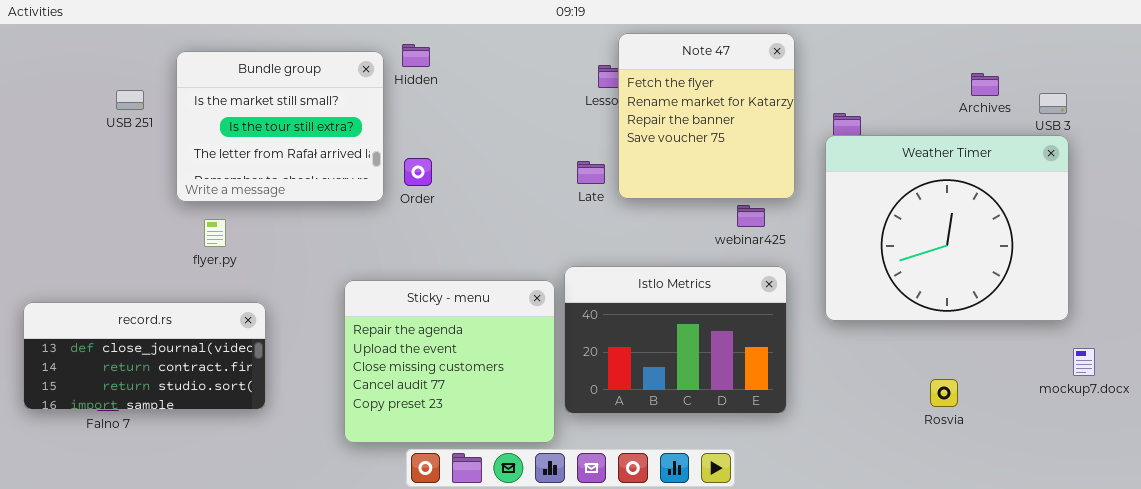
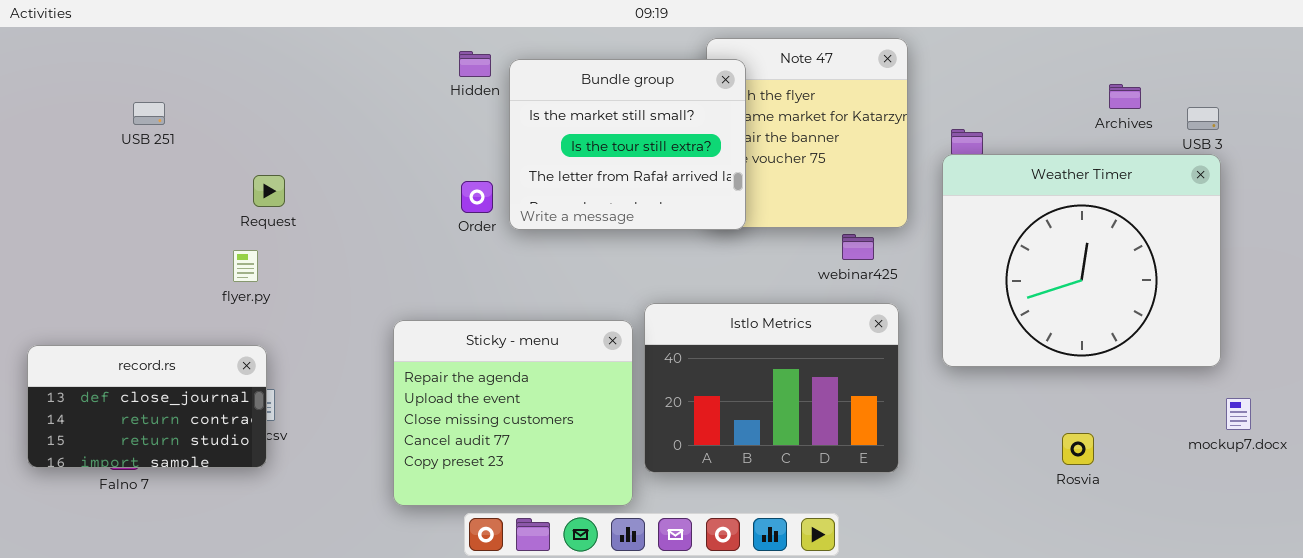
Bundle group: [176,51,384,202] -> [509,59,746,230], moved
record.rs: [23,302,266,410] -> [27,345,267,468], resized

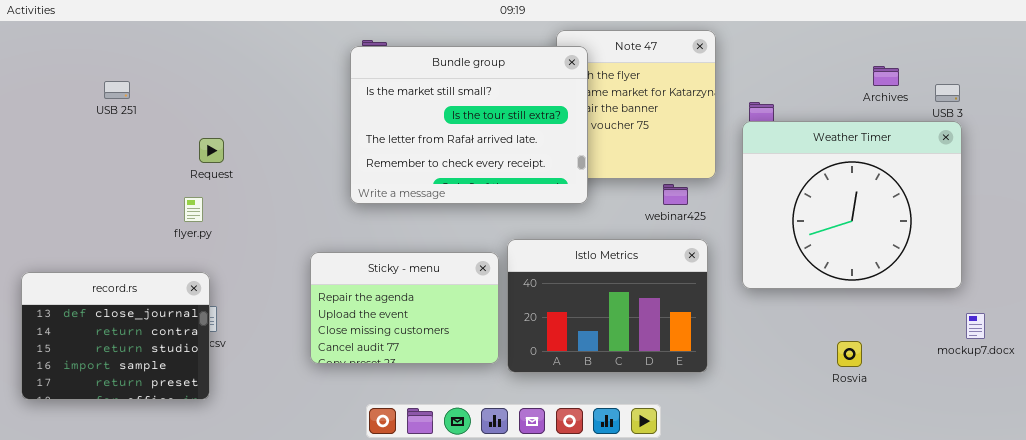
Bundle group: [509,59,746,230] -> [350,46,588,204], resized
Sticky - menu: [393,320,633,506] -> [310,252,499,364], resized
record.rs: [27,345,267,468] -> [21,272,210,400], resized

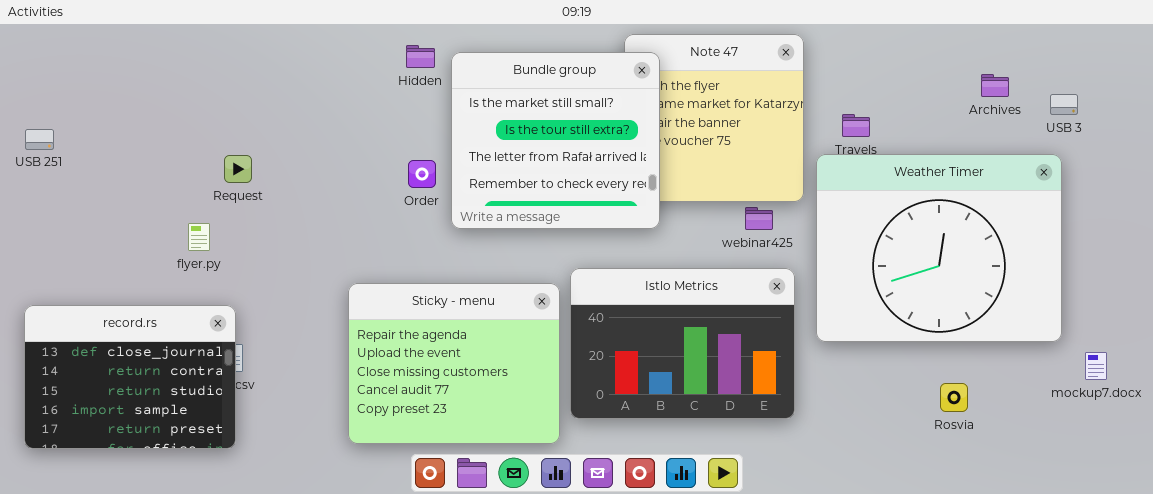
Bundle group: [350,46,588,204] -> [451,52,660,229], resized
USB 251: [104,81,130,99] -> [25,129,54,150], moved
Weather Timer: [742,121,962,289] -> [816,154,1062,342], moved
flyer.py: [184,197,203,222] -> [188,223,210,251], moved
Sticky - menu: [310,252,499,364] -> [348,283,560,444], resized

